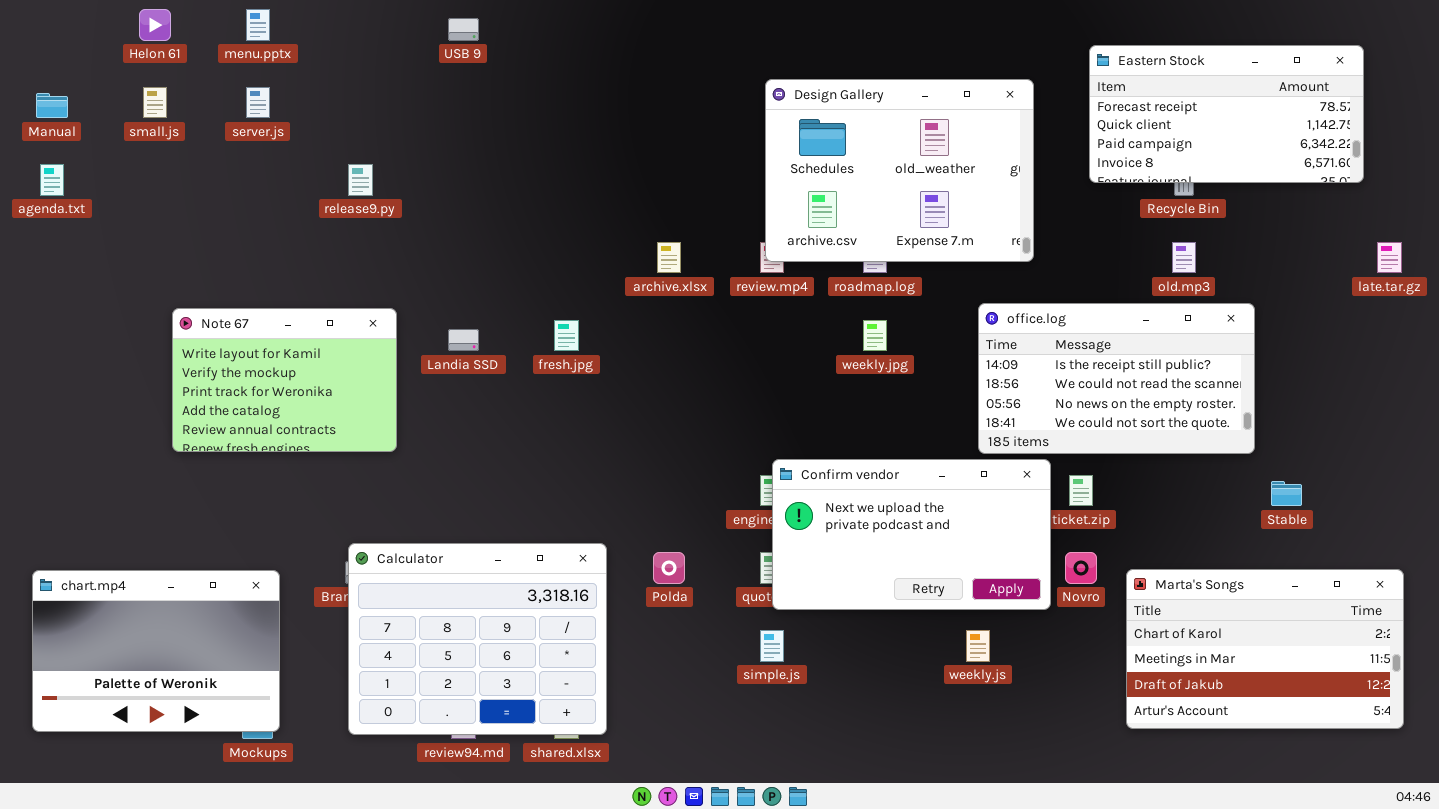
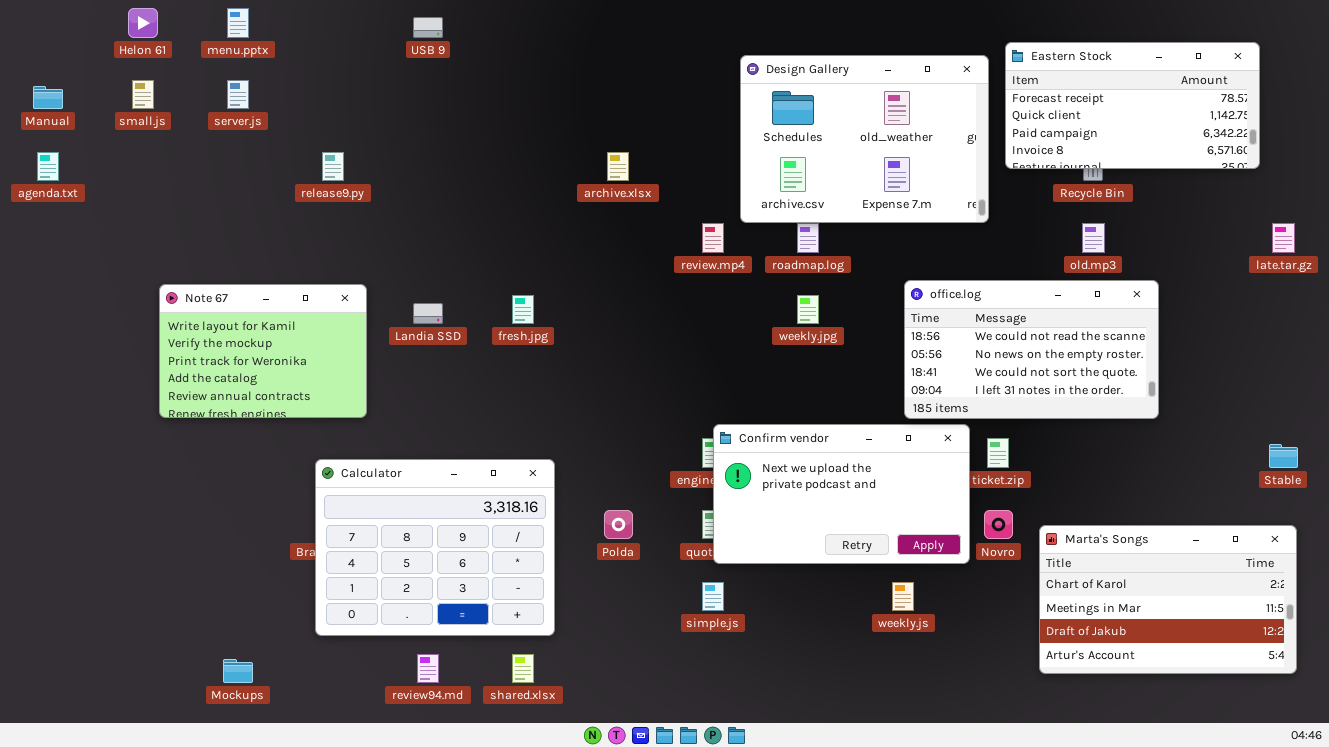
Design Gallery: [765,79,1034,262] -> [740,55,989,223], moved
archive.xlsx: [657,242,681,273] -> [607,152,629,181], moved
office.log: [978,303,1255,454] -> [904,280,1159,419], scrolled down 1 row
Stable: [1271,481,1302,506] -> [1269,444,1298,468], moved
Calculator: [348,543,607,735] -> [315,459,555,636], moved
chart.mp4: [32,570,280,732] -> none, closed

